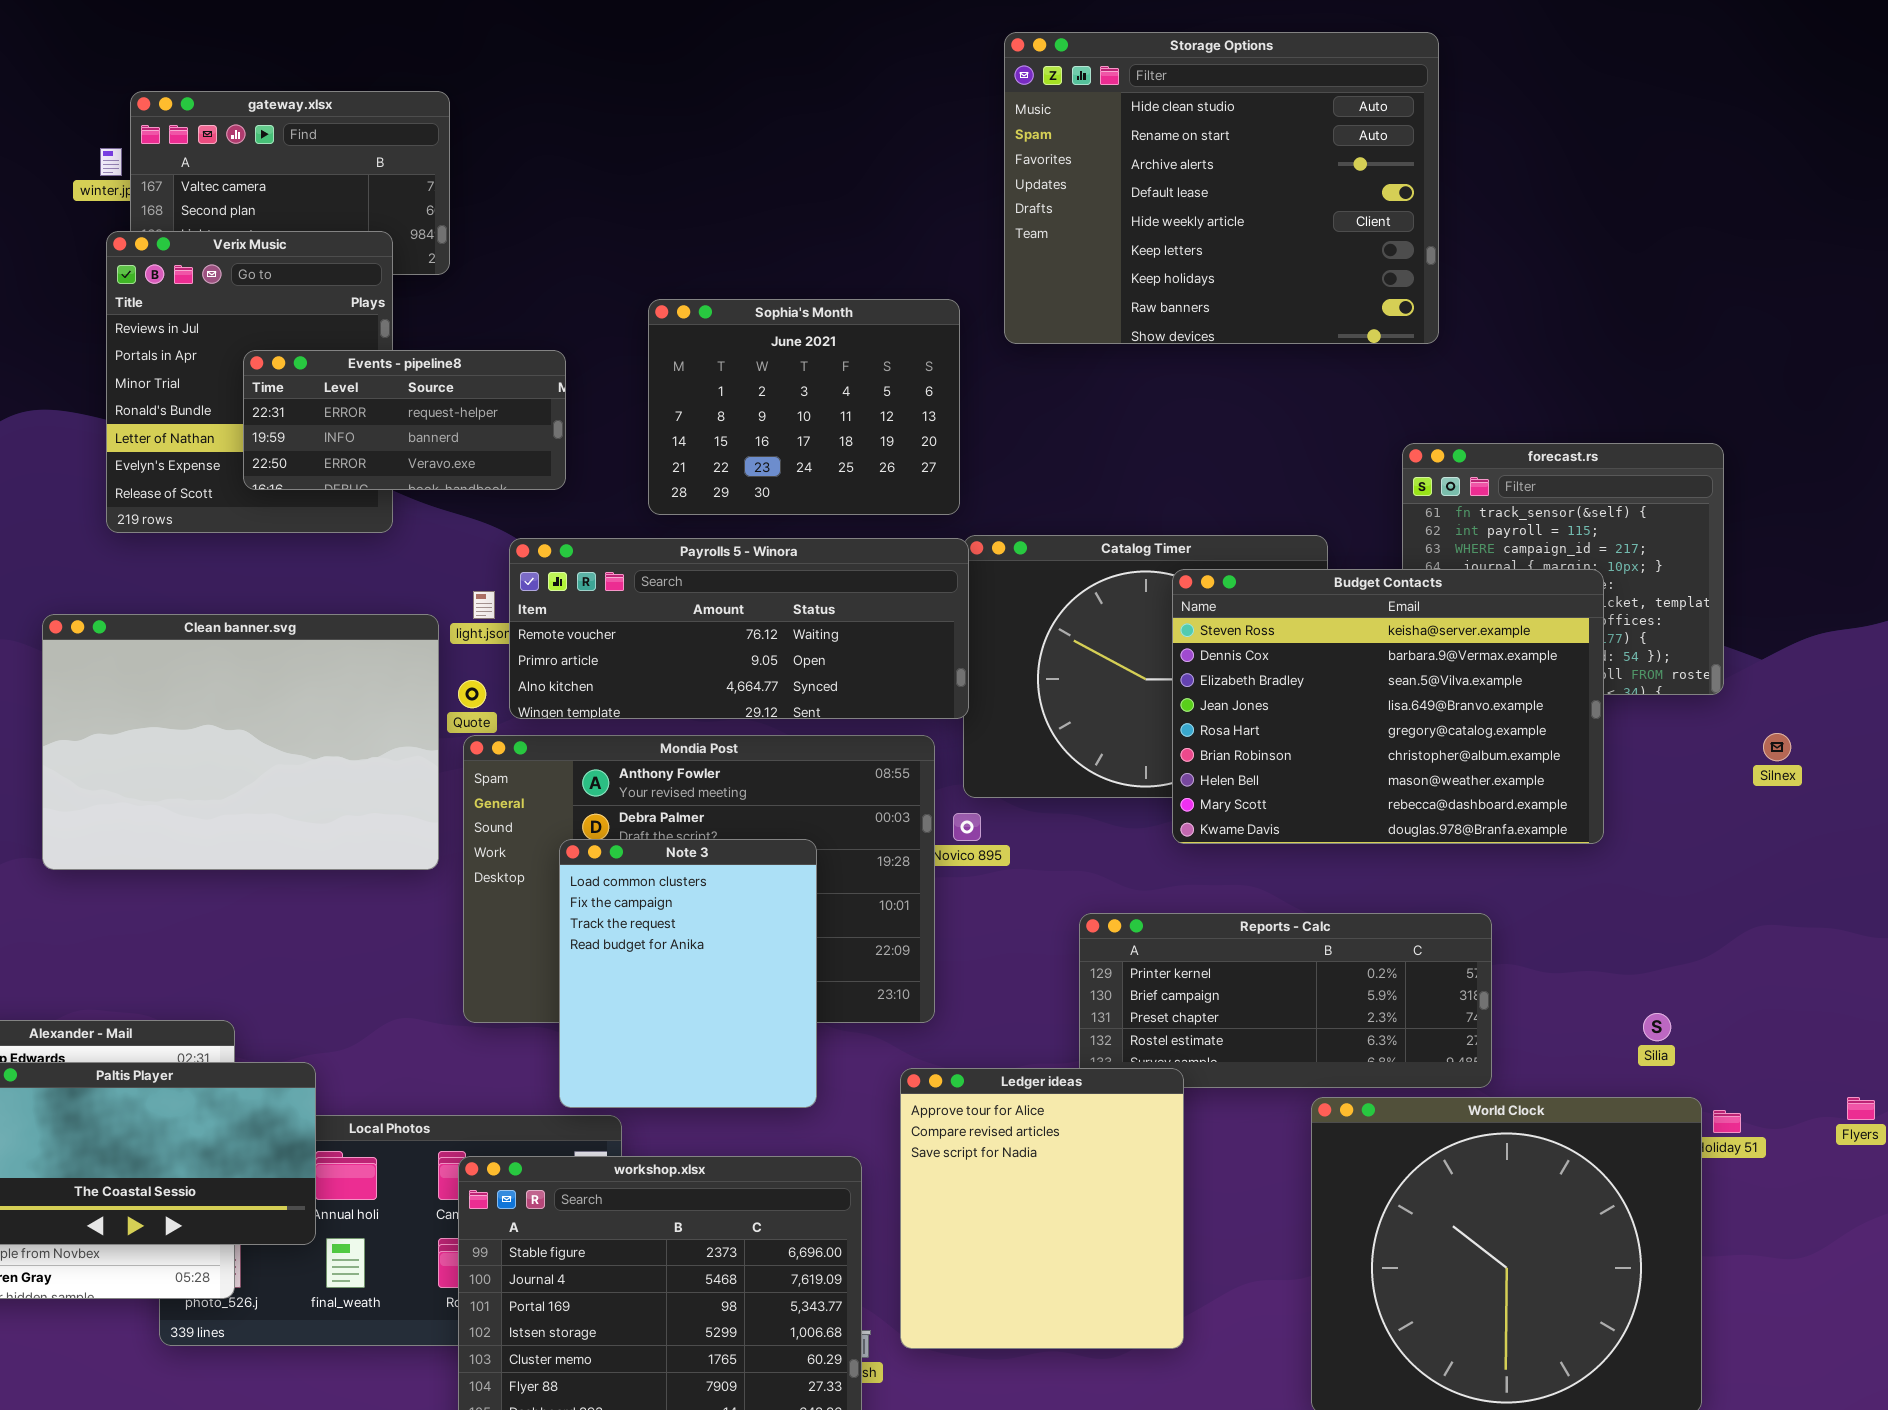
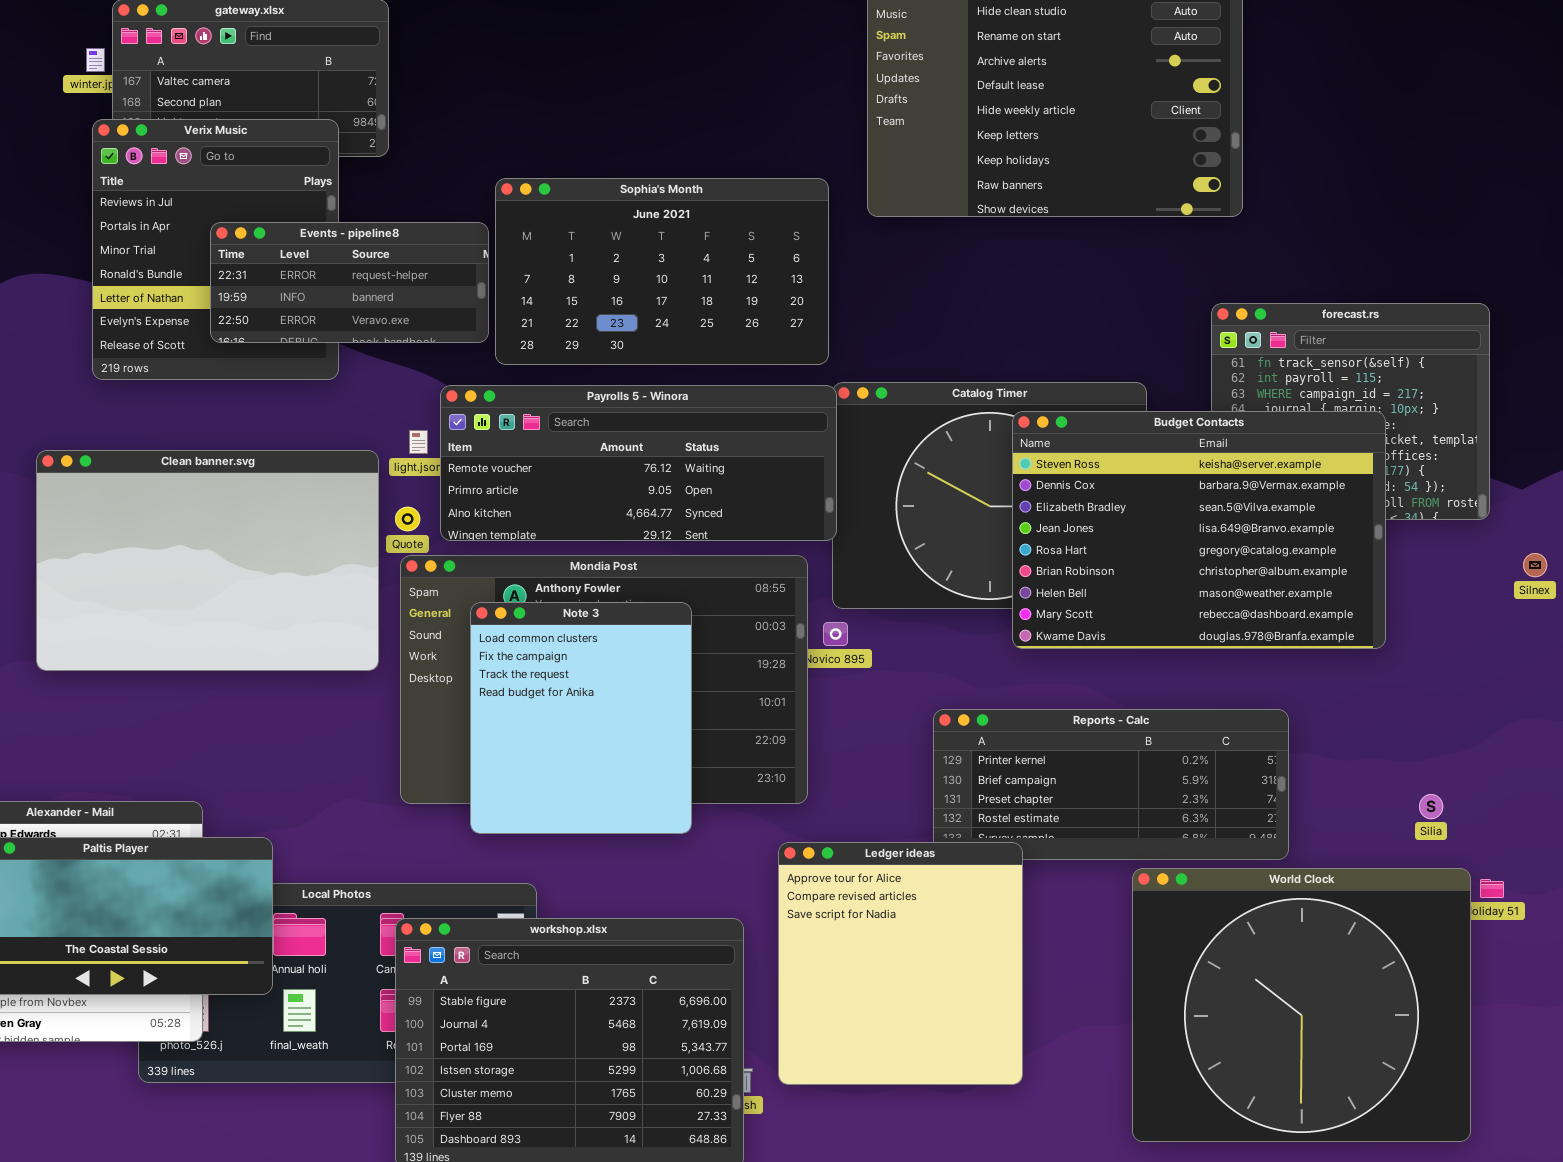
Sophia's Month: [648,299,960,515] -> [495,178,829,365], resized
Note 3: [559,839,817,1108] -> [470,602,692,834], moved

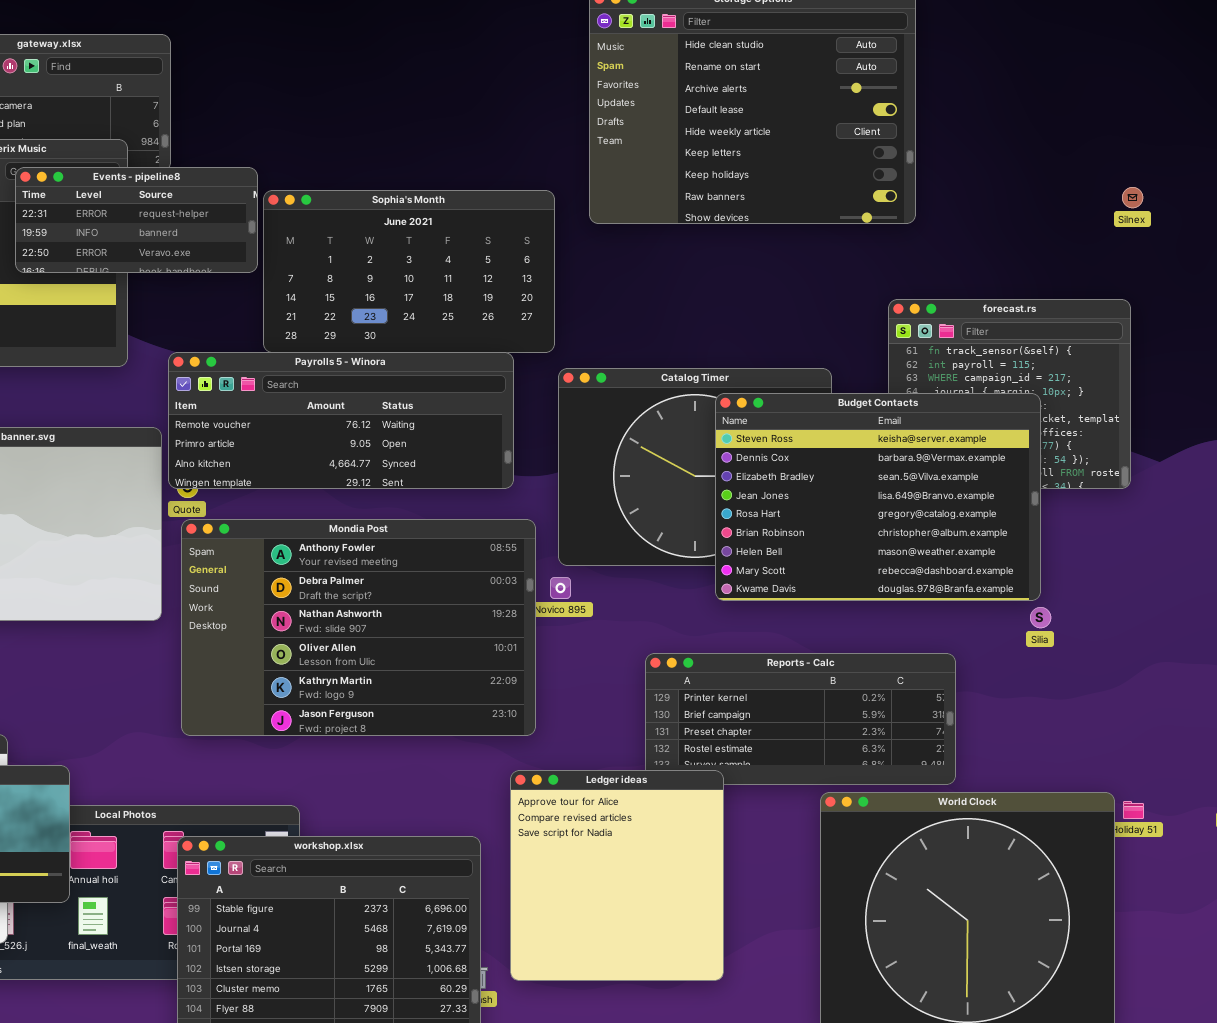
Events - pipeline8: [210,222,489,343] -> [15,167,258,273], moved
Payrolls 5 - Winora: [440,385,837,541] -> [168,352,514,489], moved
Silnex: [1523,553,1547,577] -> [1122,187,1143,208], moved
Note 3: [470,602,692,834] -> none, closed
Silia: [1419,794,1443,819] -> [1030,607,1051,628], moved

